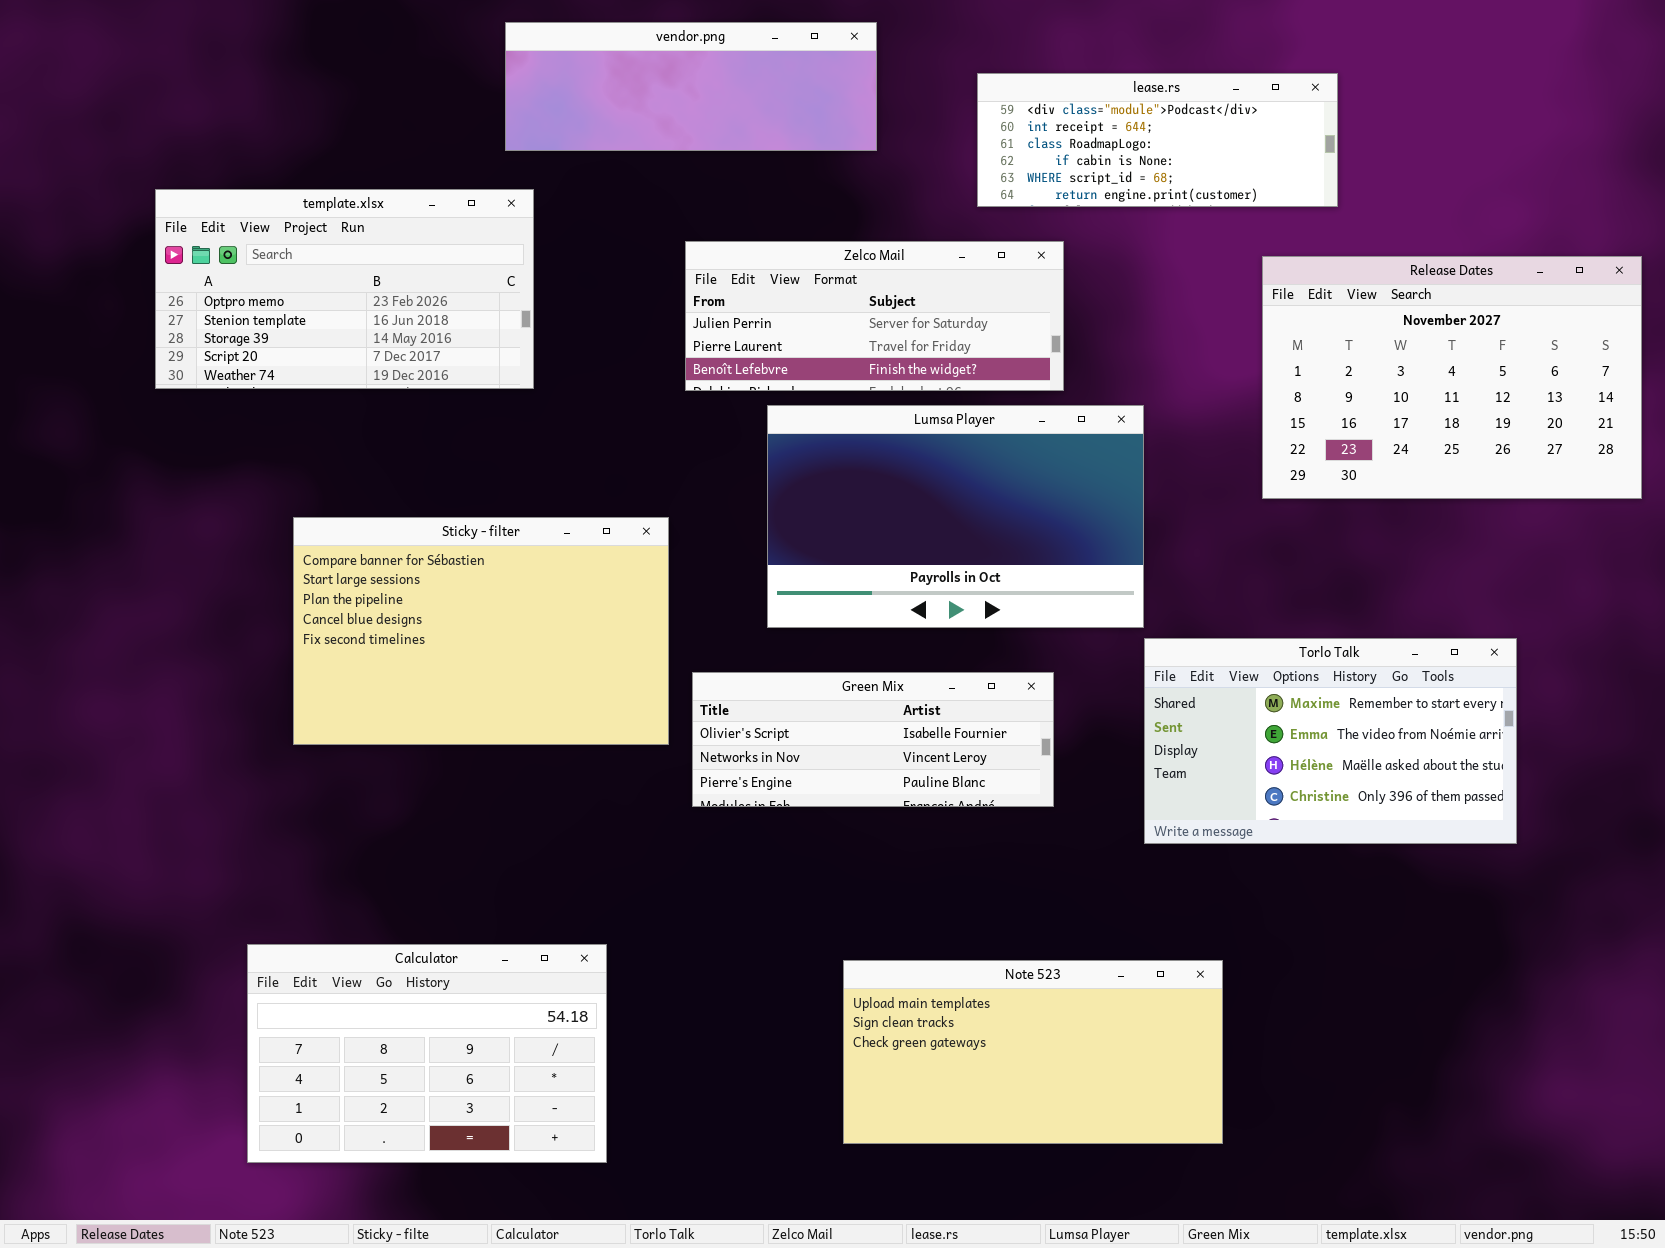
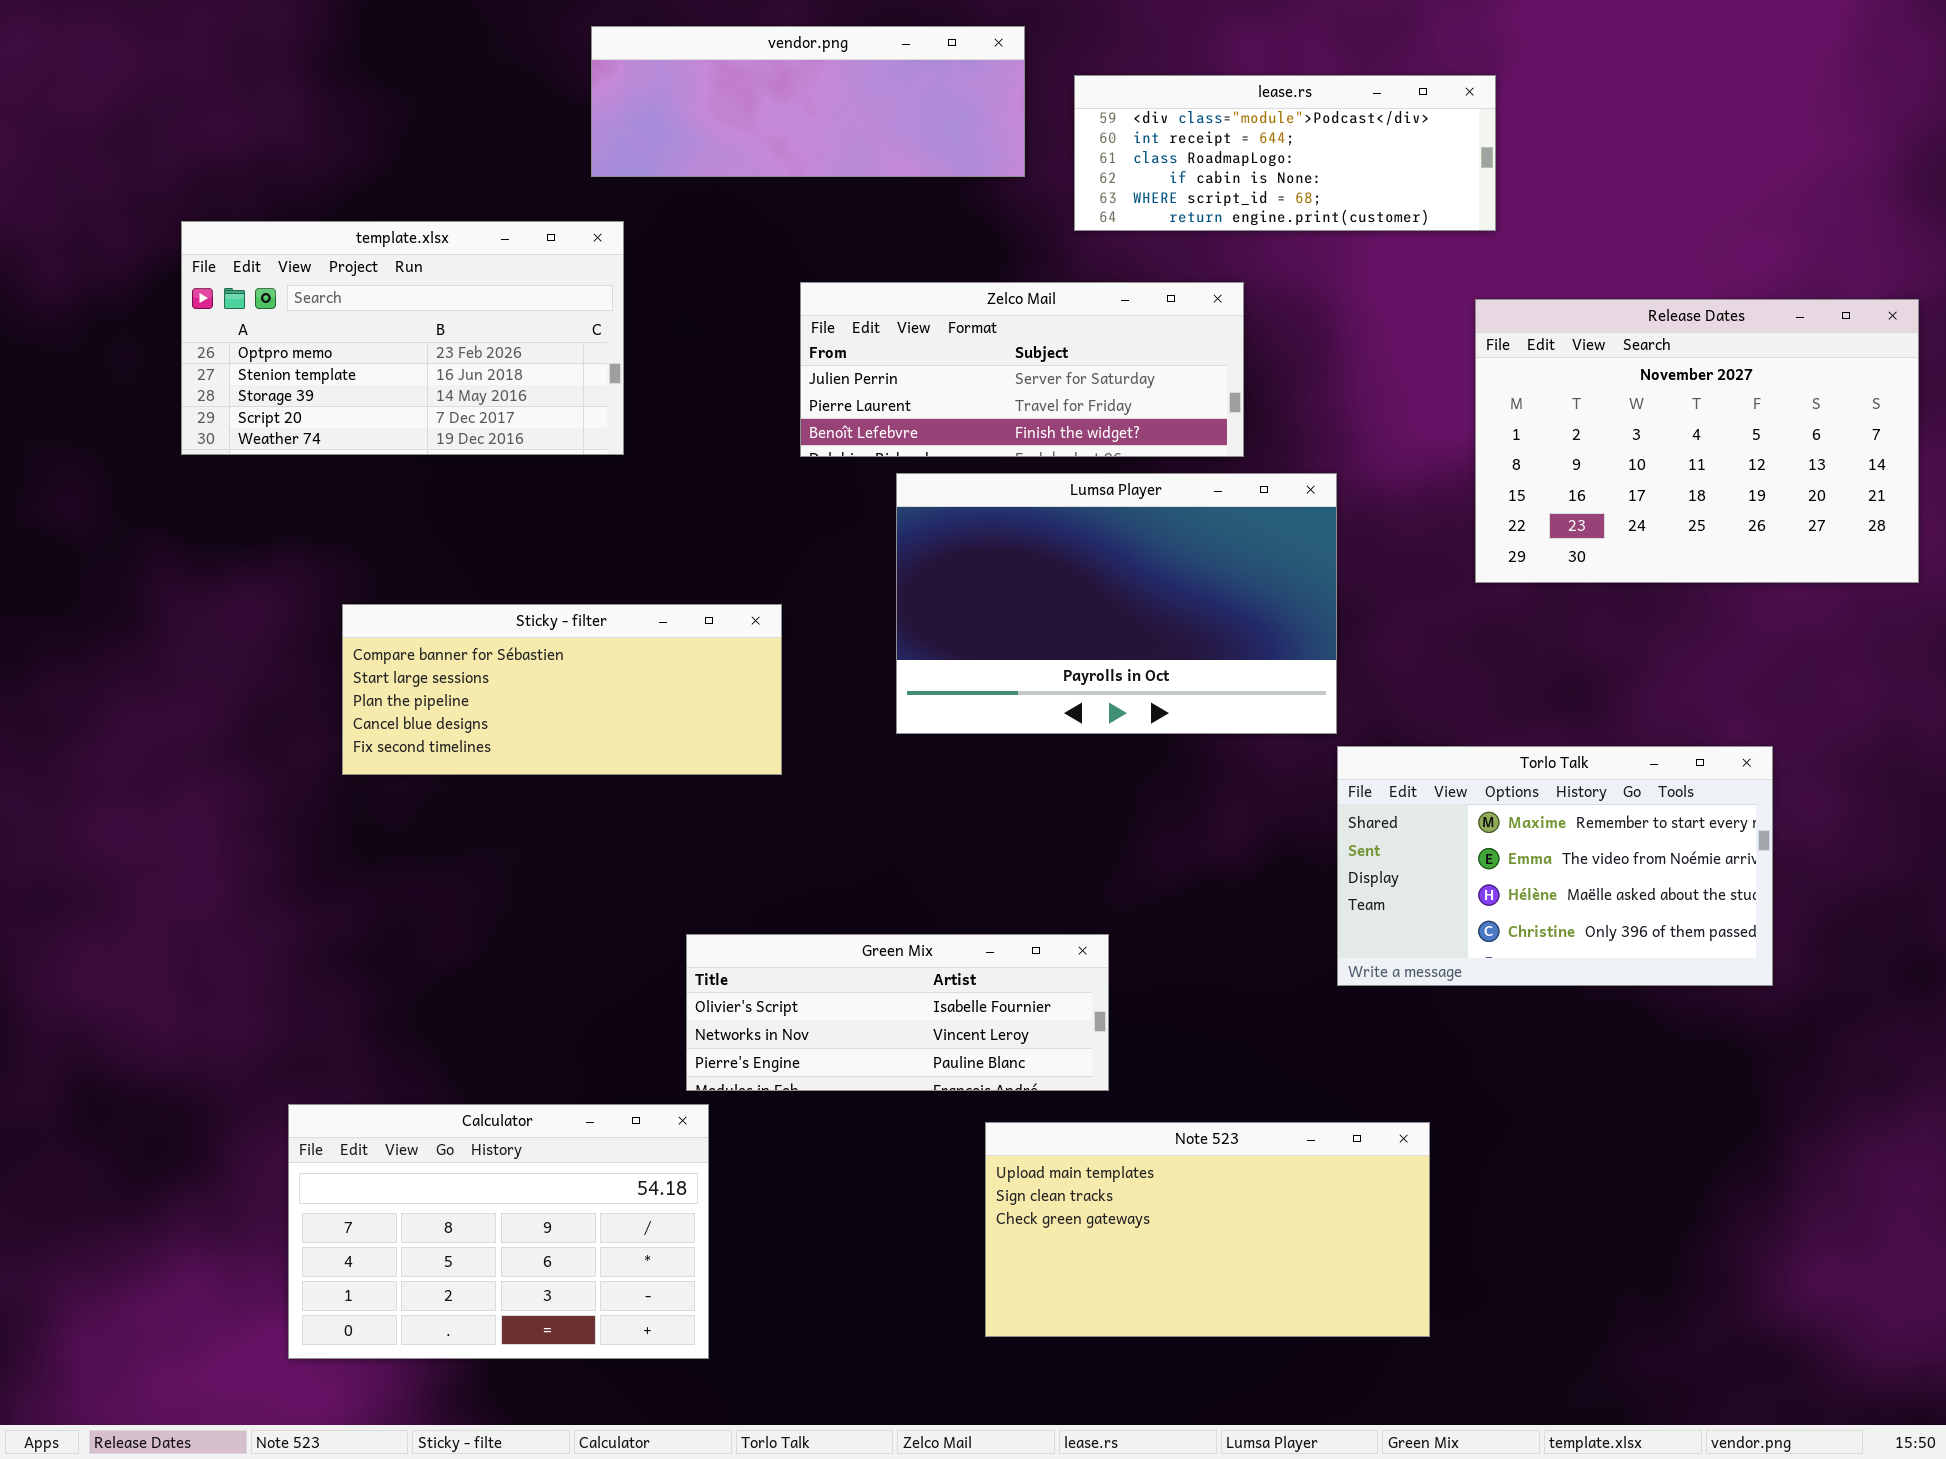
lease.rs: [977,73,1338,207] -> [1074,75,1496,231], moved
Sticky - filter: [293,517,669,745] -> [342,604,782,775], resized
Green Mix: [692,672,1054,807] -> [686,934,1109,1091], moved

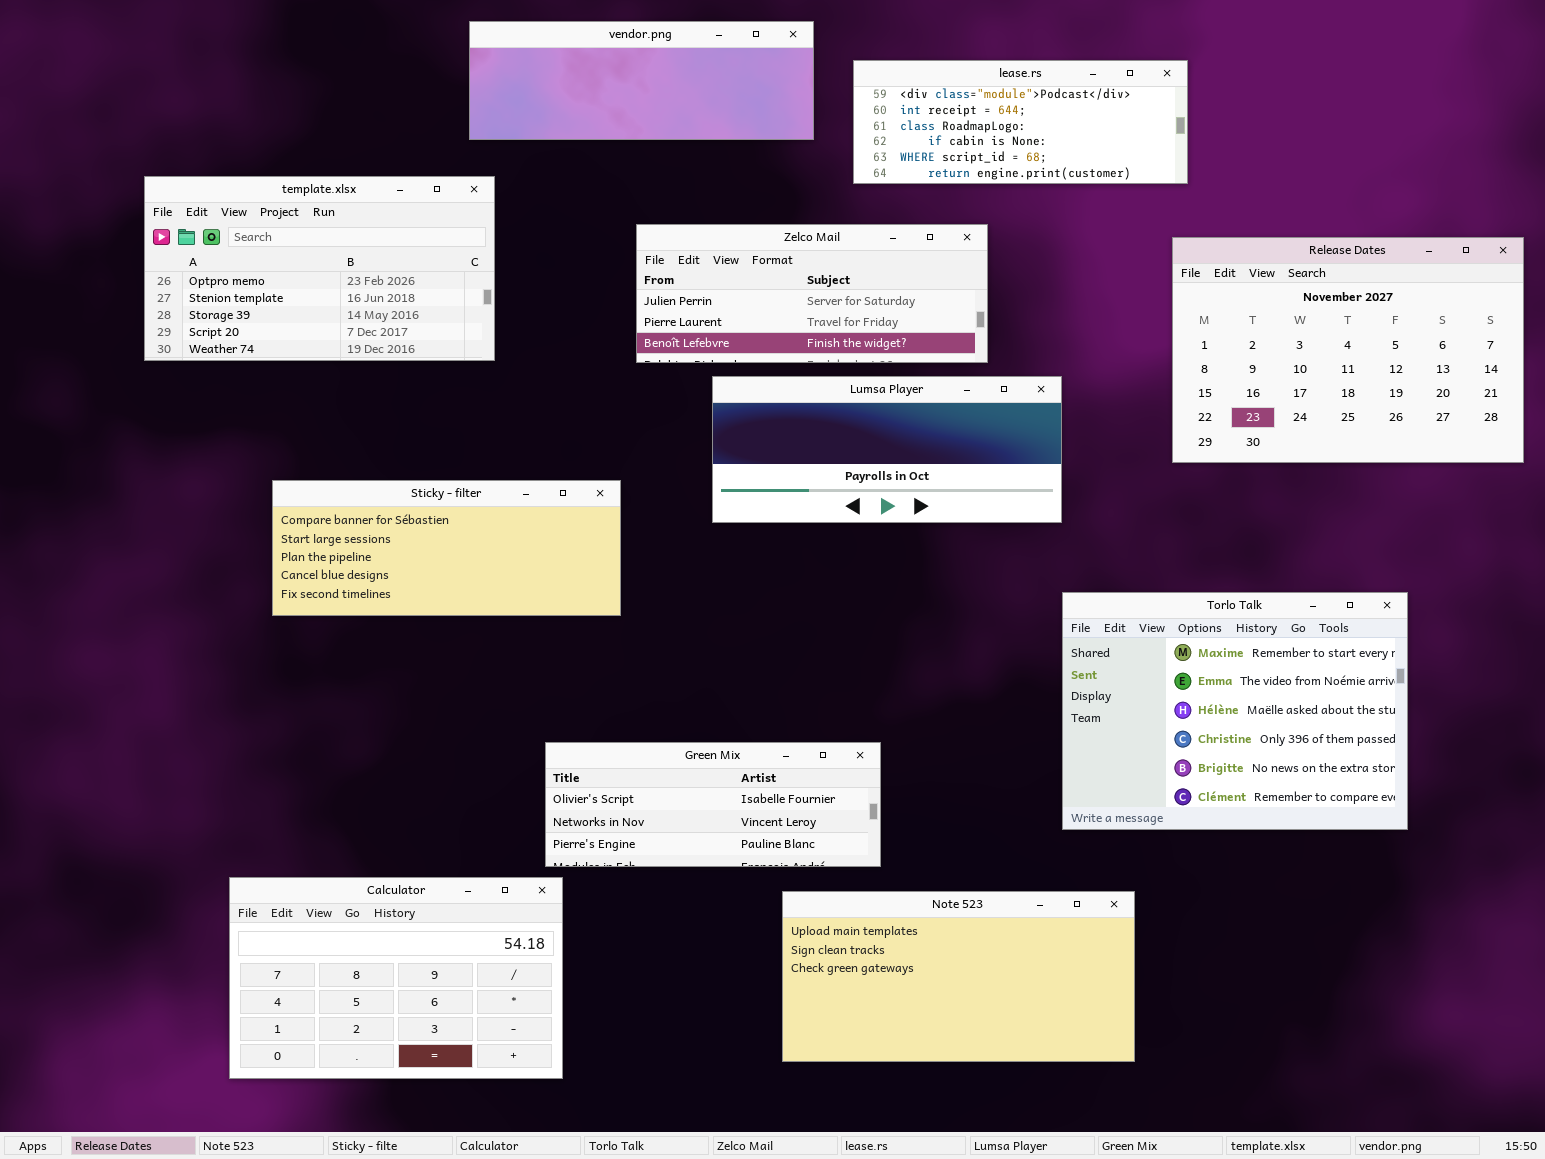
Lumsa Player: [896,473,1337,734] -> [712,376,1062,523], resized
Torlo Talk: [1337,746,1773,986] -> [1062,592,1408,830], resized

